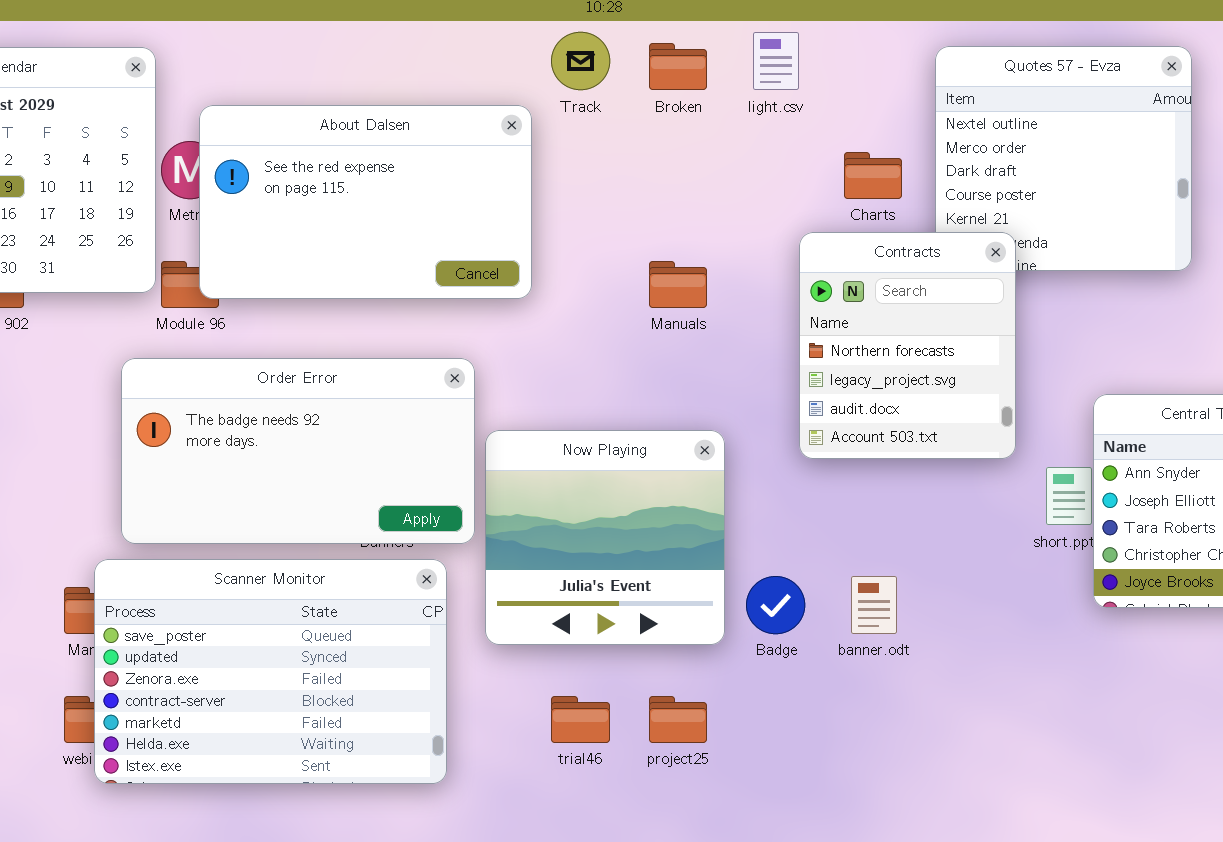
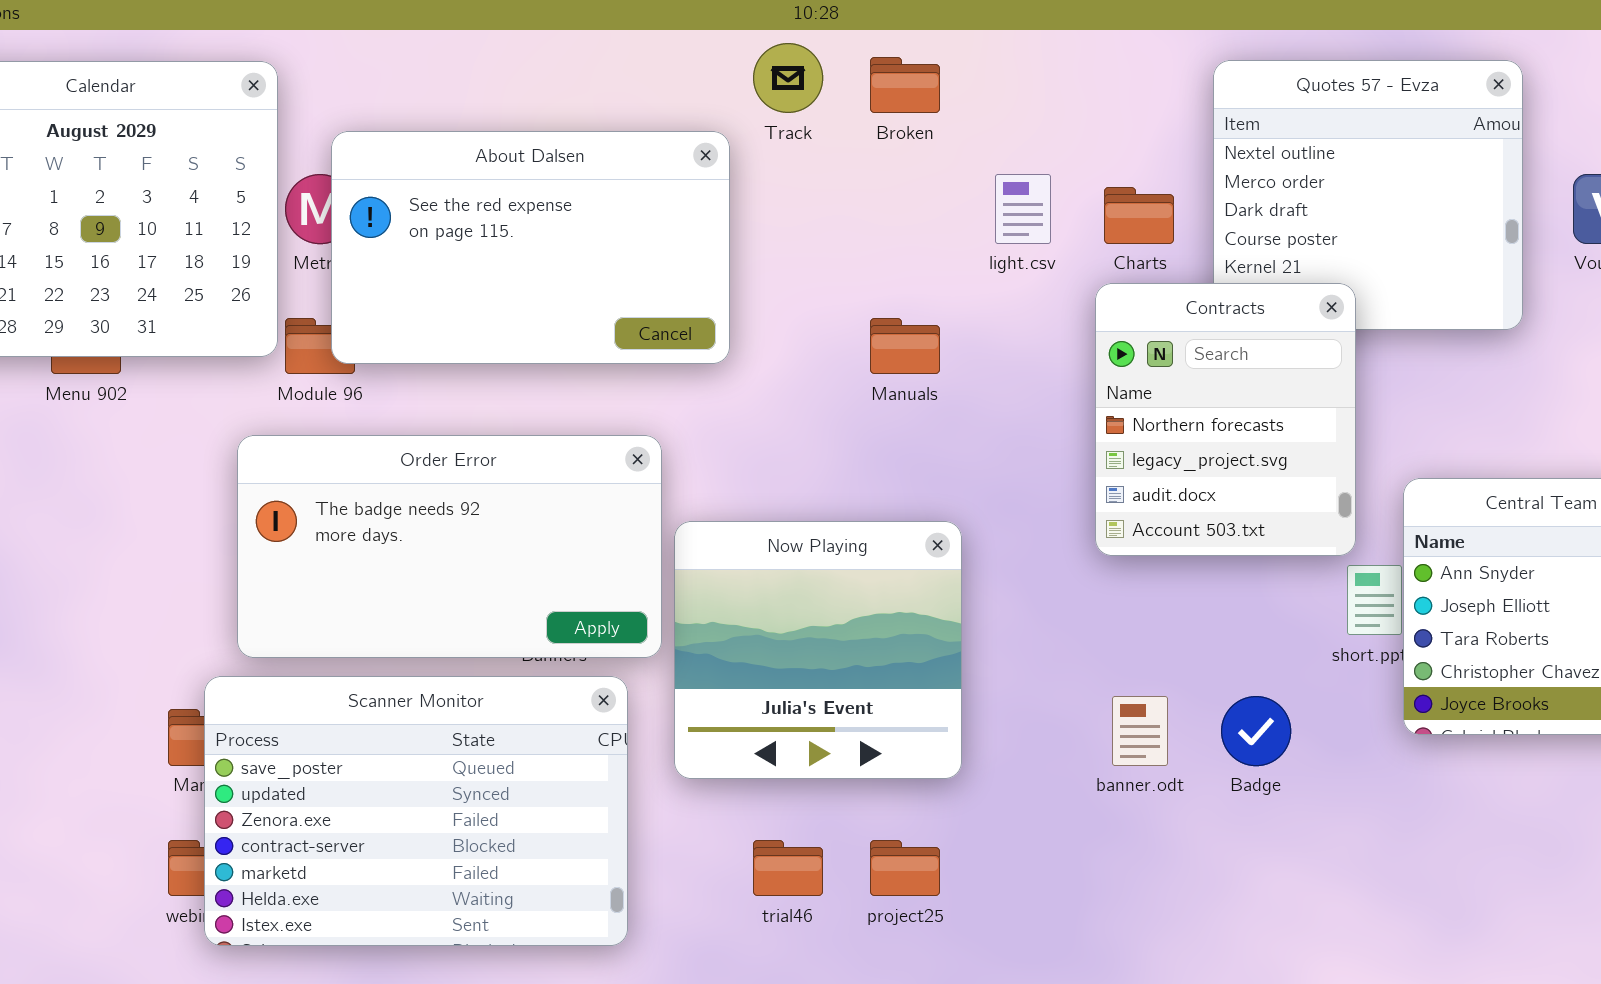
light.csv: [753,32,799,90] -> [995,174,1051,244], moved
Contracts: [799,232,1016,459] -> [1095,283,1356,556], moved
Badge: [746,576,805,634] -> [1221,696,1291,766], moved

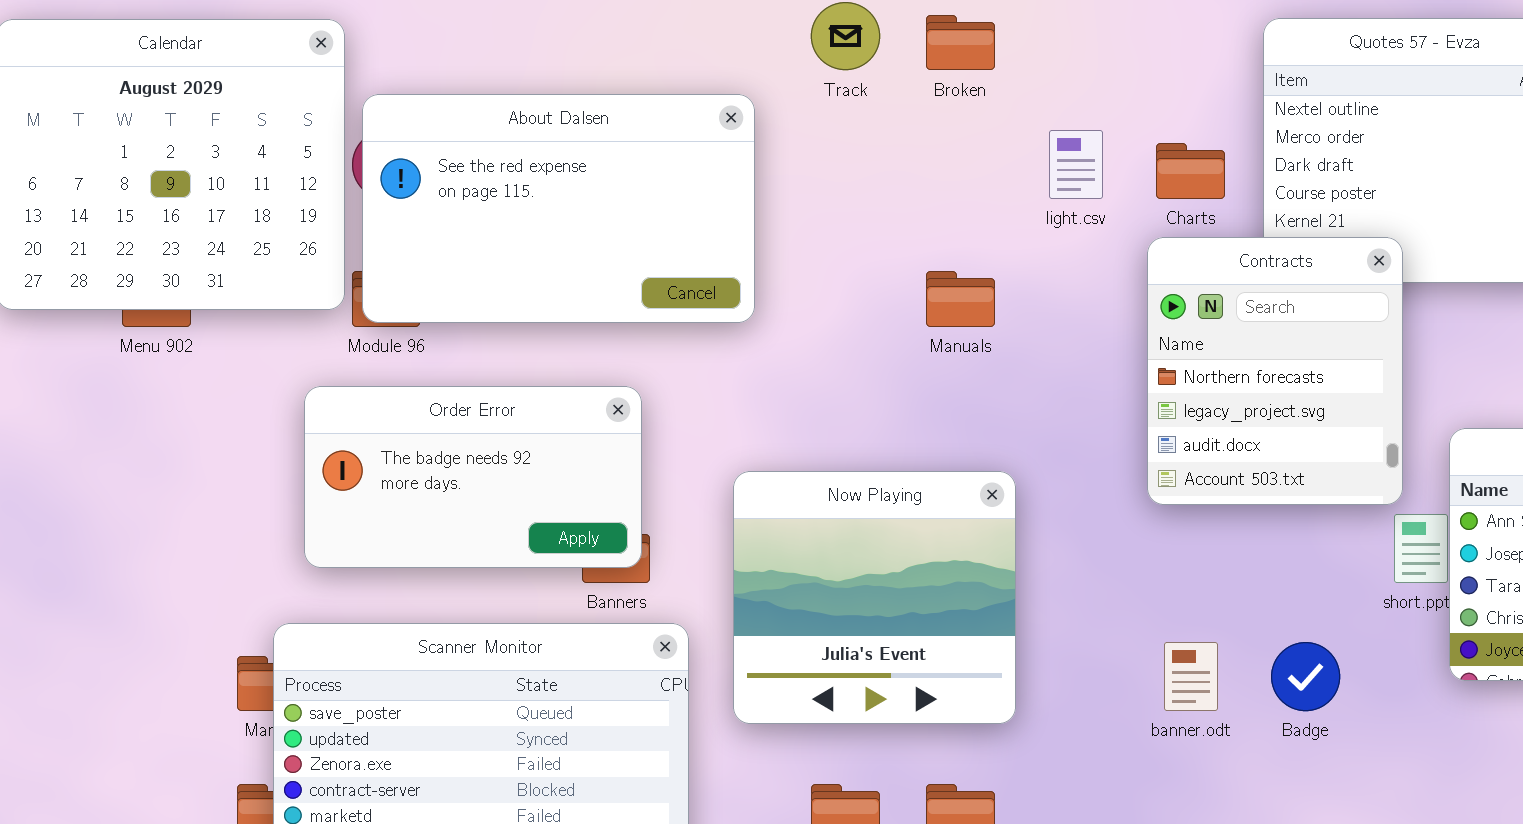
About Dalsen: [331,131,730,364] -> [362,94,755,323], moved
Order Error: [237,435,662,658] -> [304,386,642,568], resized

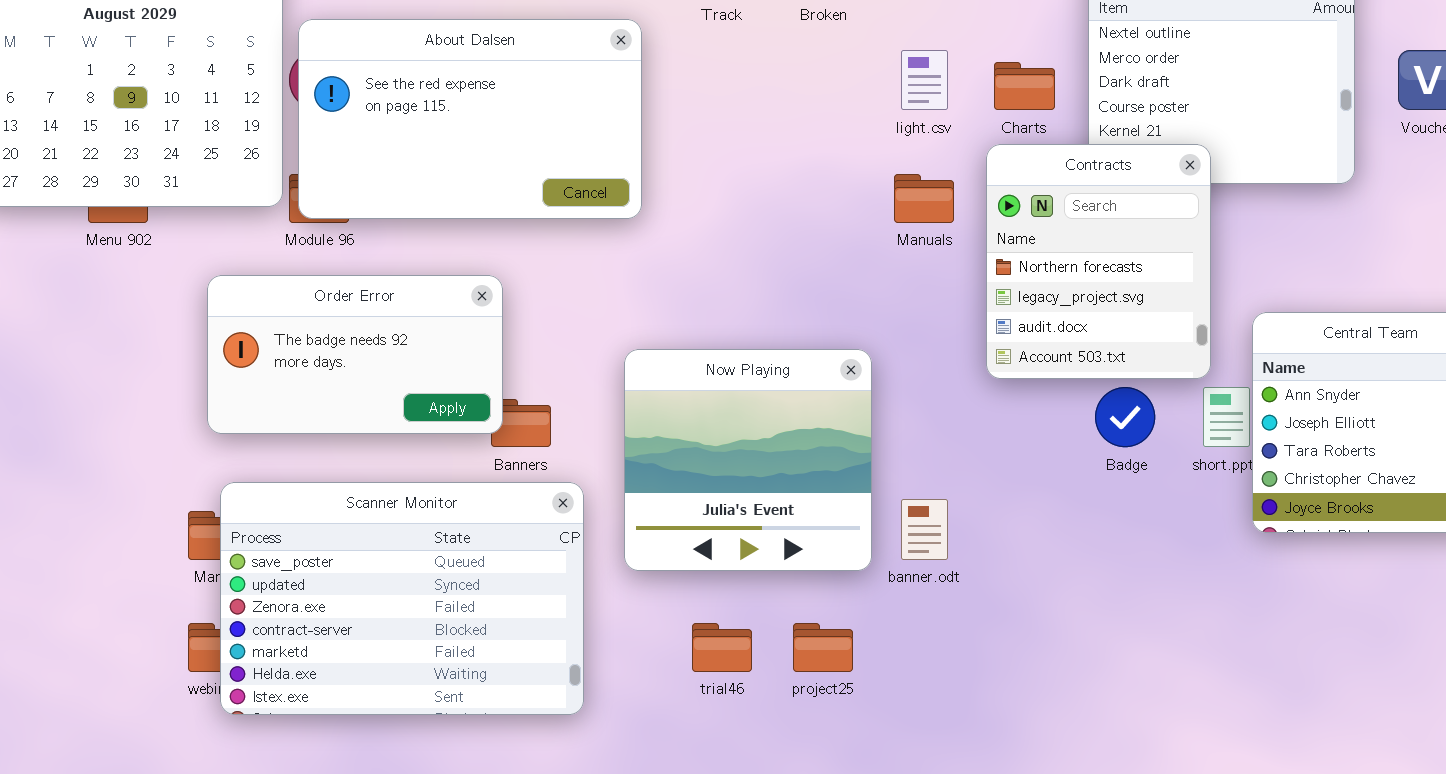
Manuals: [926,271,995,327] -> [894,174,954,223], moved
Order Error: [304,386,642,568] -> [207,275,503,434], moved
banner.odt: [1164,642,1218,711] -> [901,499,948,560], moved
Badge: [1271,642,1340,711] -> [1095,387,1155,447], moved

